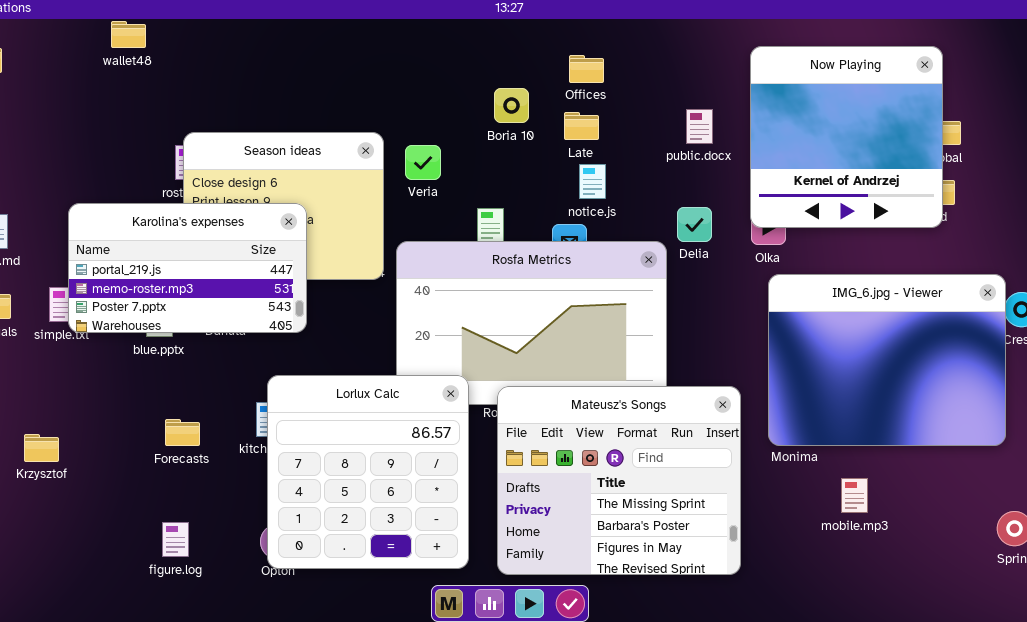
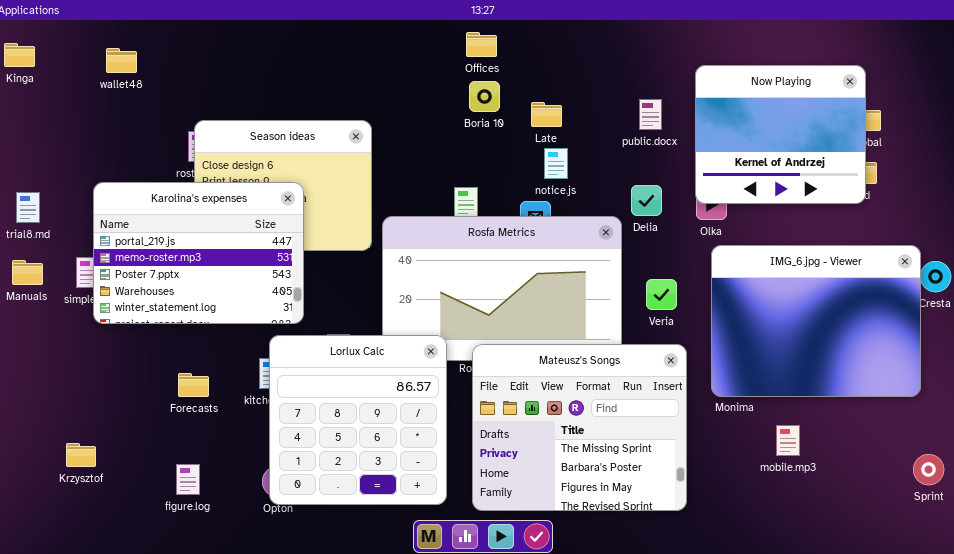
wallet48: [111,21,146,48] -> [106,48,137,73], moved
Now Playing: [750,46,943,228] -> [695,65,866,204], resized
Offices: [569,55,604,83] -> [466,32,497,57], moved
Veria: [405,145,441,180] -> [646,279,677,310], moved
Karolina's expenses: [68,203,307,333] -> [93,182,304,324], resized
Krzysztof: [24,434,59,462] -> [66,443,96,467], moved

